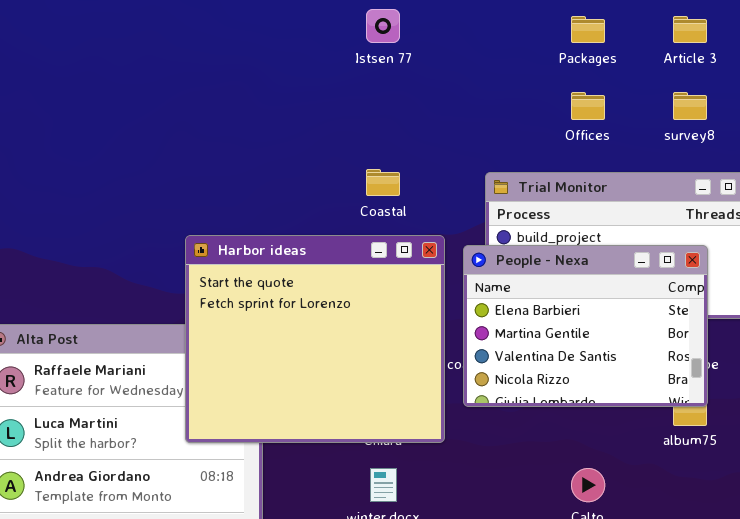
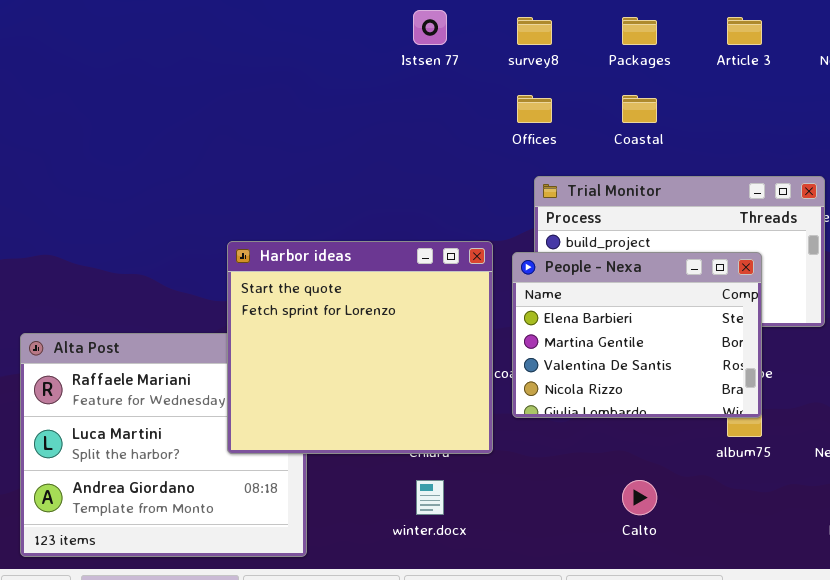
Offices: [571,92,605,120] -> [517,95,552,123], moved
survey8: [673,92,707,120] -> [517,17,552,45], moved
Coastal: [366,169,400,196] -> [622,95,657,123], moved

